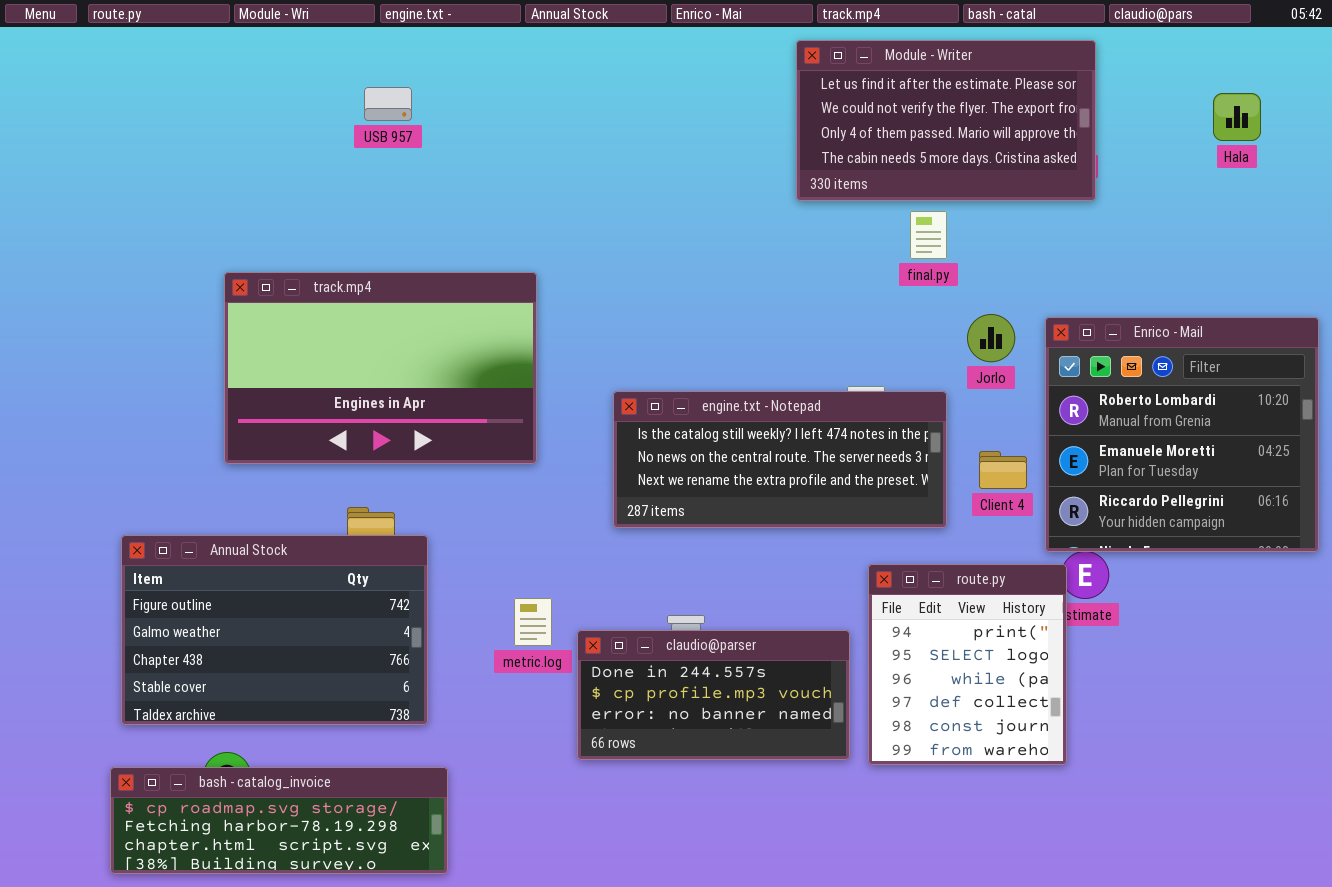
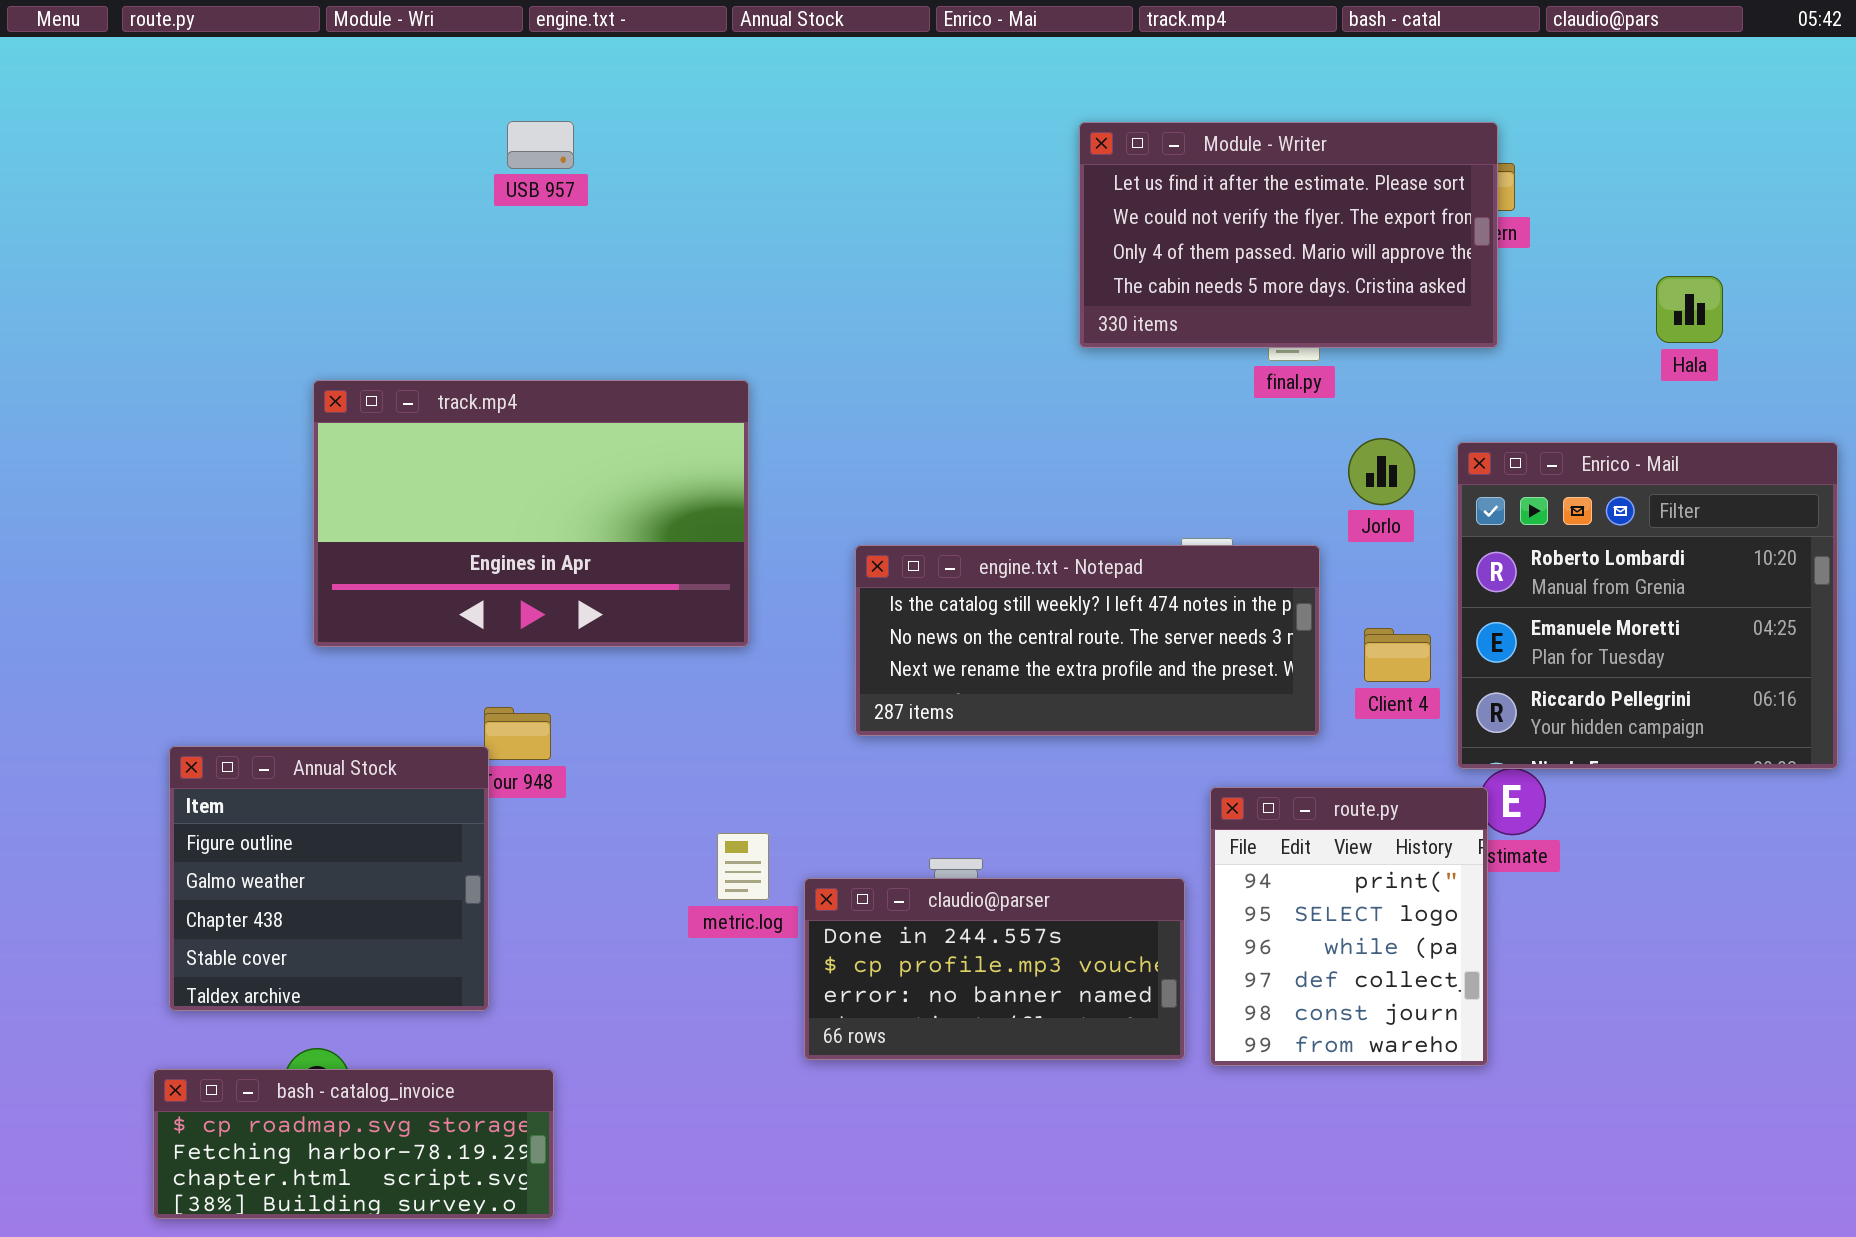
Module - Writer: [796,40,1096,201] -> [1079,122,1498,348], moved
Hala: [1213,93,1261,141] -> [1656,276,1723,343], moved
Annual Stock: [121,535,428,725] -> [169,746,489,1011], resized
bash - catalog_invoice: [110,767,448,874] -> [153,1069,554,1219], resized

